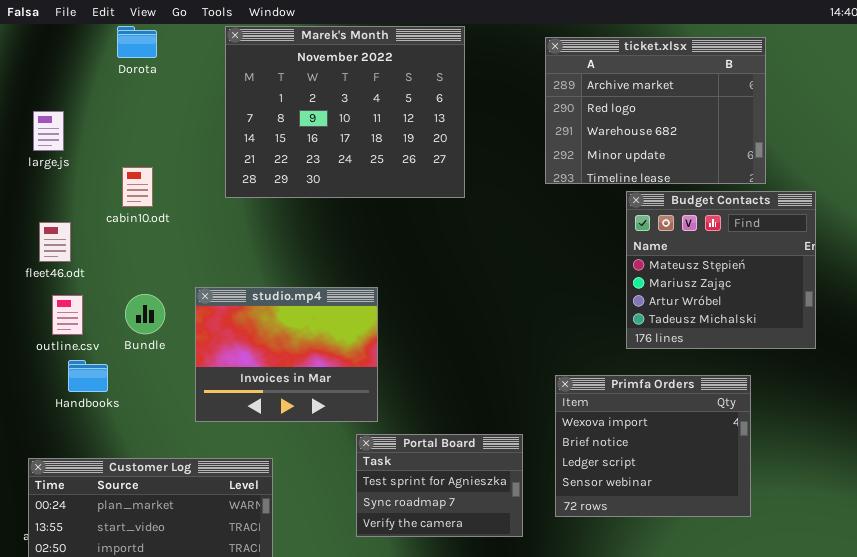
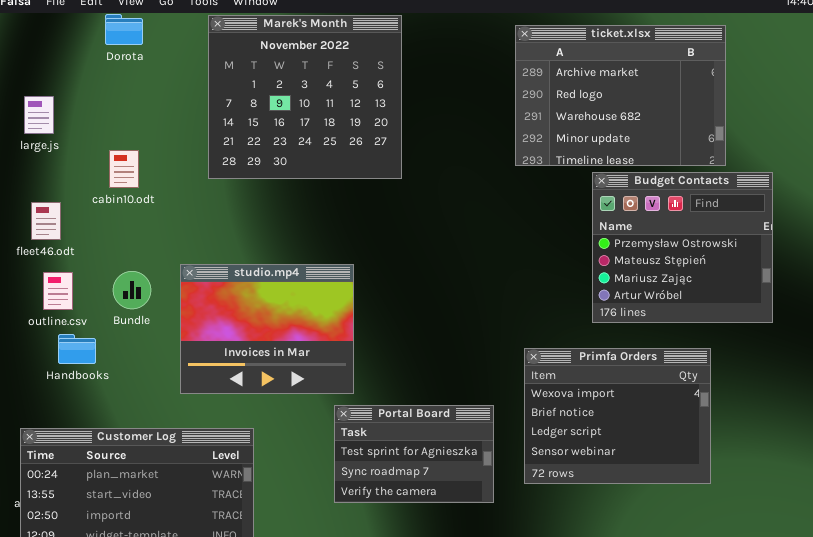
Marek's Month: [225,26,465,198] -> [208,15,402,179], resized
Budget Contacts: [626,191,816,349] -> [592,172,773,323], scrolled up 1 row

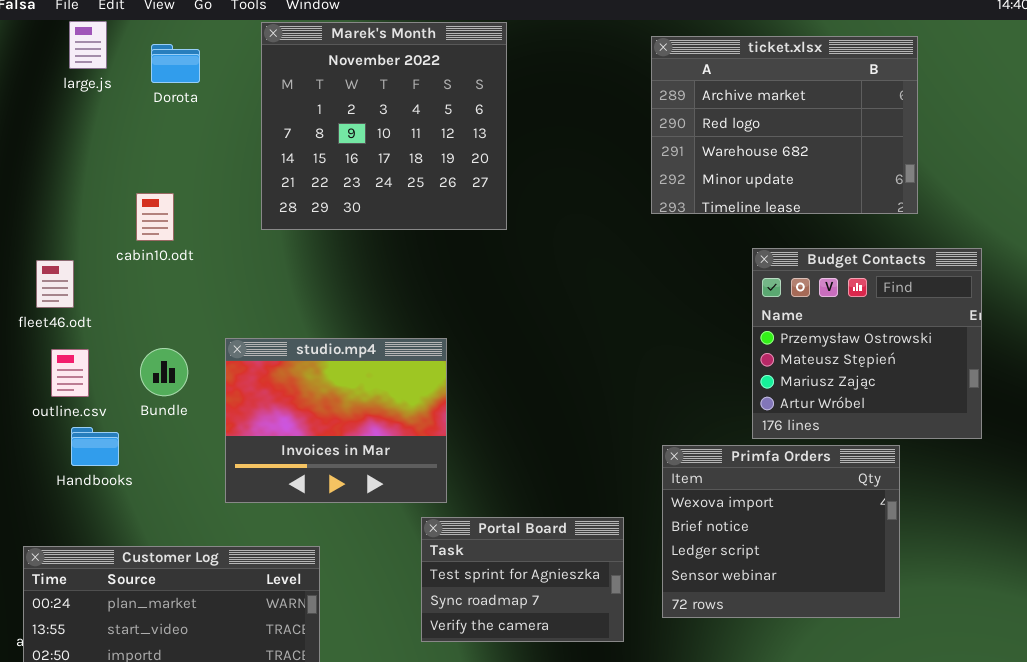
Dorota: [105,14,143,45] -> [151,44,200,83], moved
large.js: [24,96,54,134] -> [69,21,107,69], moved
Budget Contacts: [592,172,773,323] -> [752,248,982,439], moved

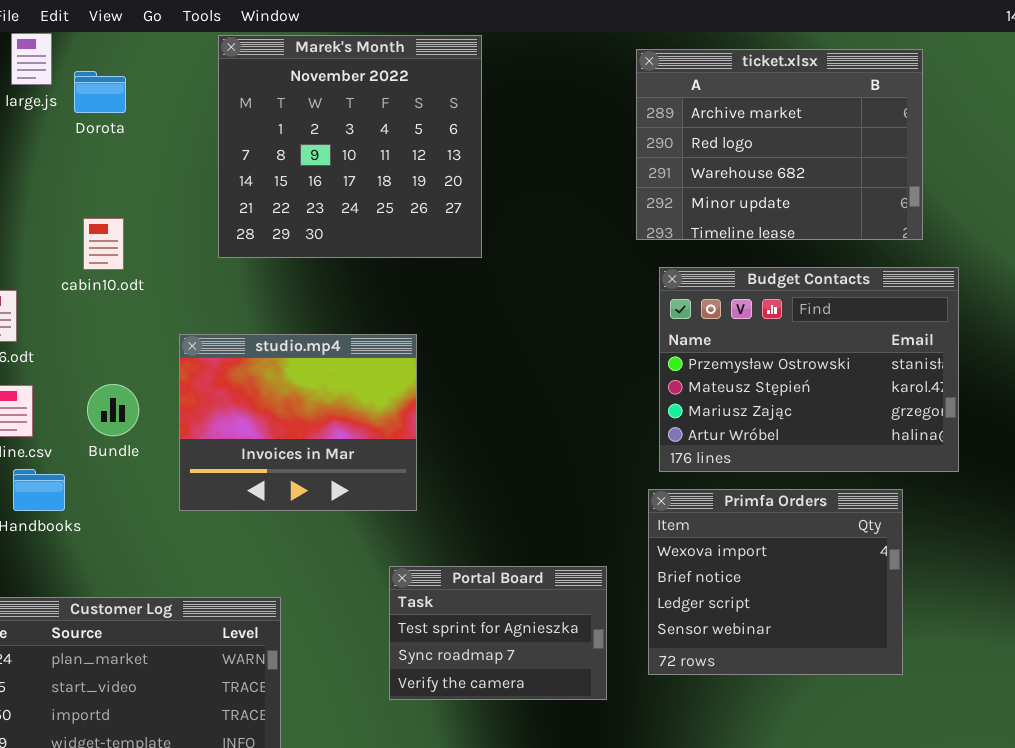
Dorota: [151,44,200,83] -> [74,71,126,113], moved
Budget Contacts: [752,248,982,439] -> [659,267,959,472], moved, resized
studio.mp4: [225,338,447,503] -> [179,334,417,511], moved

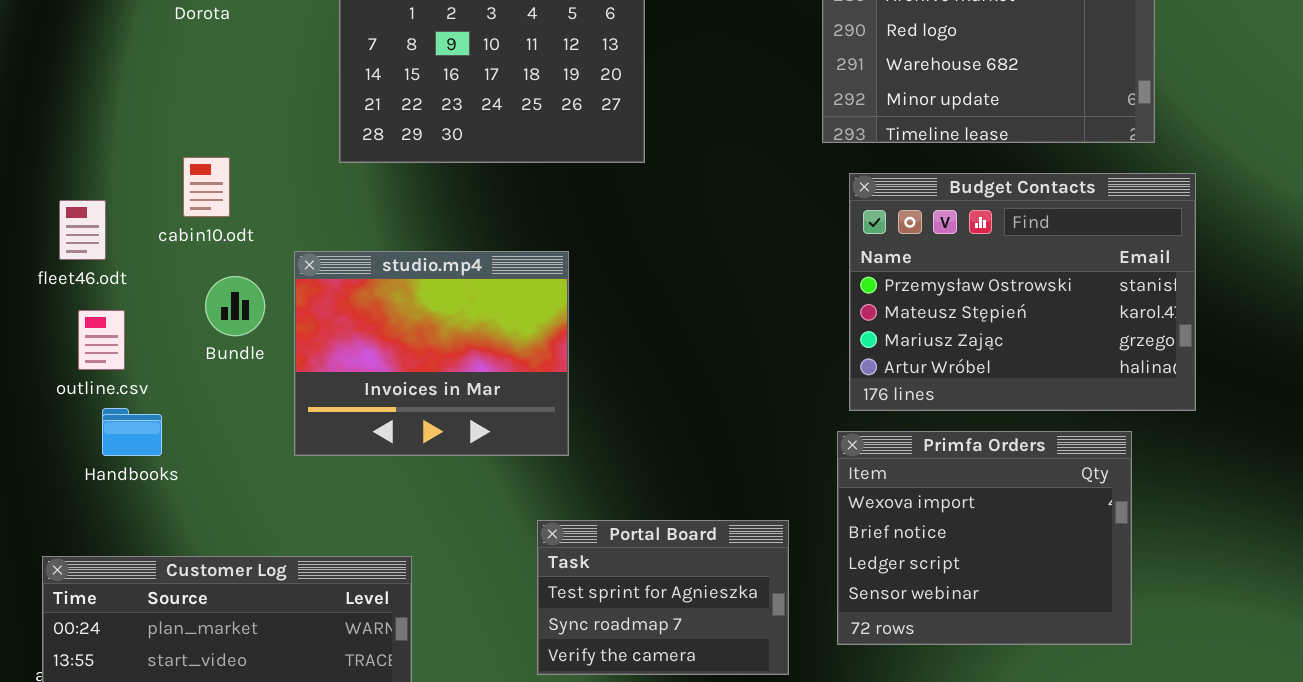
cabin10.odt: [83,218,124,270] -> [183,157,230,217], moved
Bundle: [87,384,139,436] -> [205,276,265,336], moved

